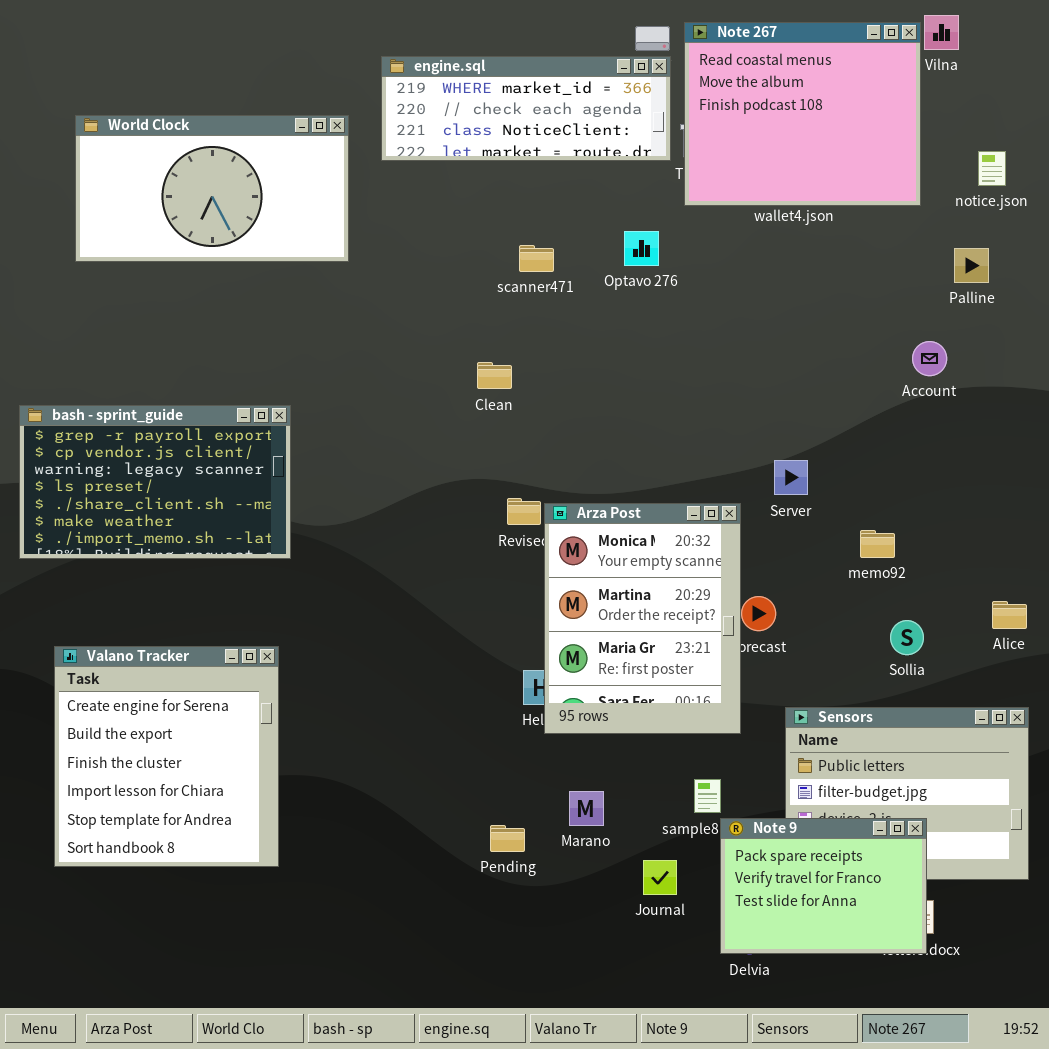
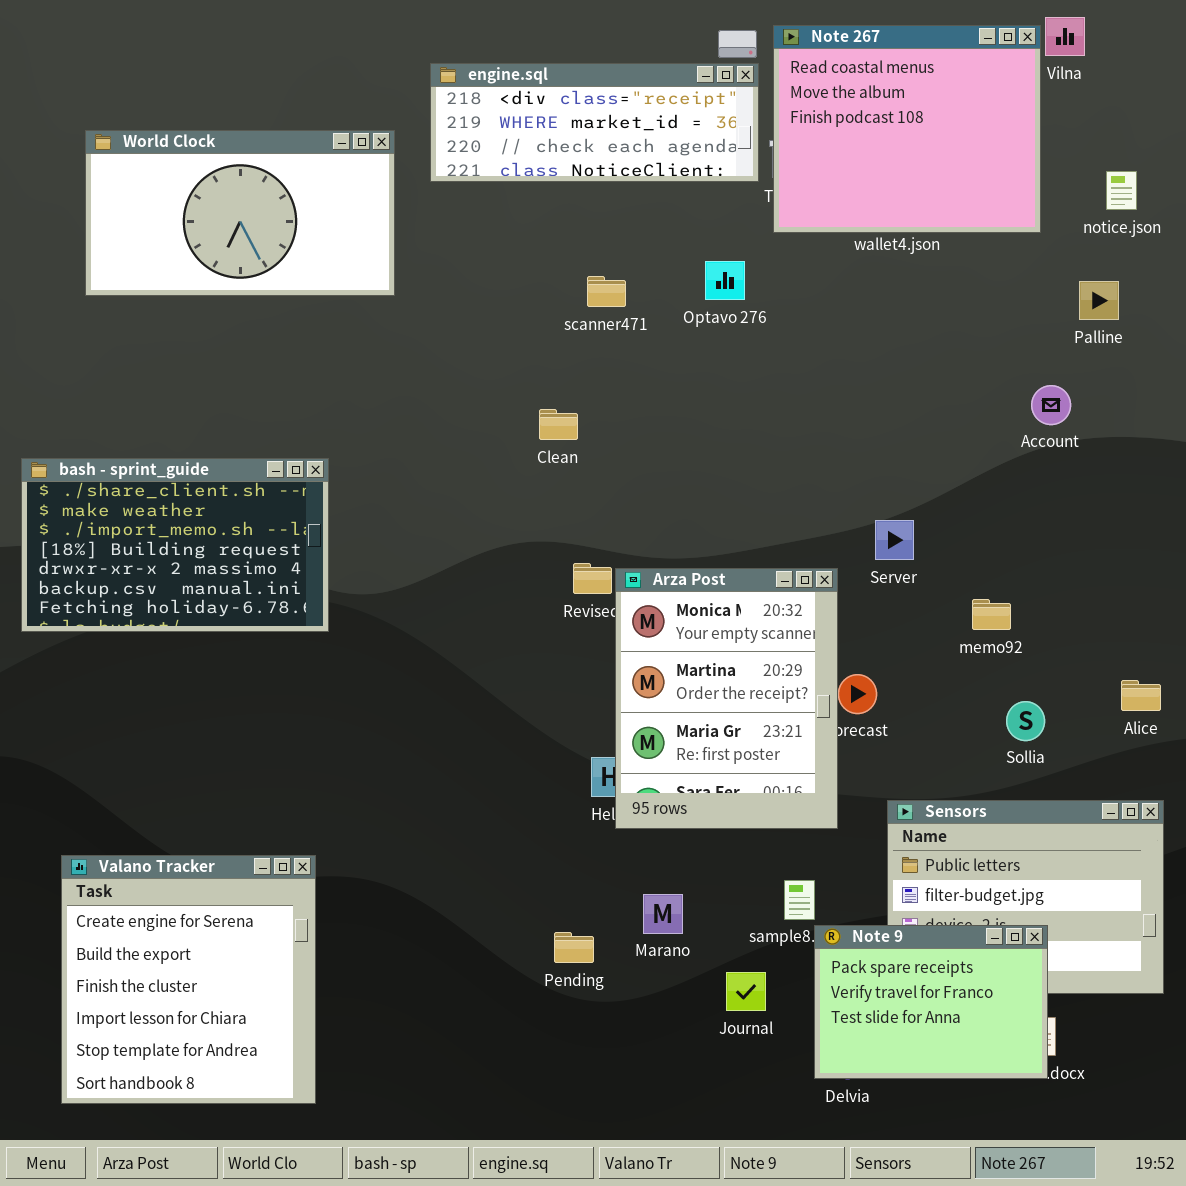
engine.sql: [381,56,671,161] -> [430,63,759,182], scrolled up 1 row
bash - sprint_guide: [19,405,291,559] -> [21,458,329,632], scrolled down 4 rows
Valano Tracker: [54,646,279,867] -> [61,855,316,1104], moved

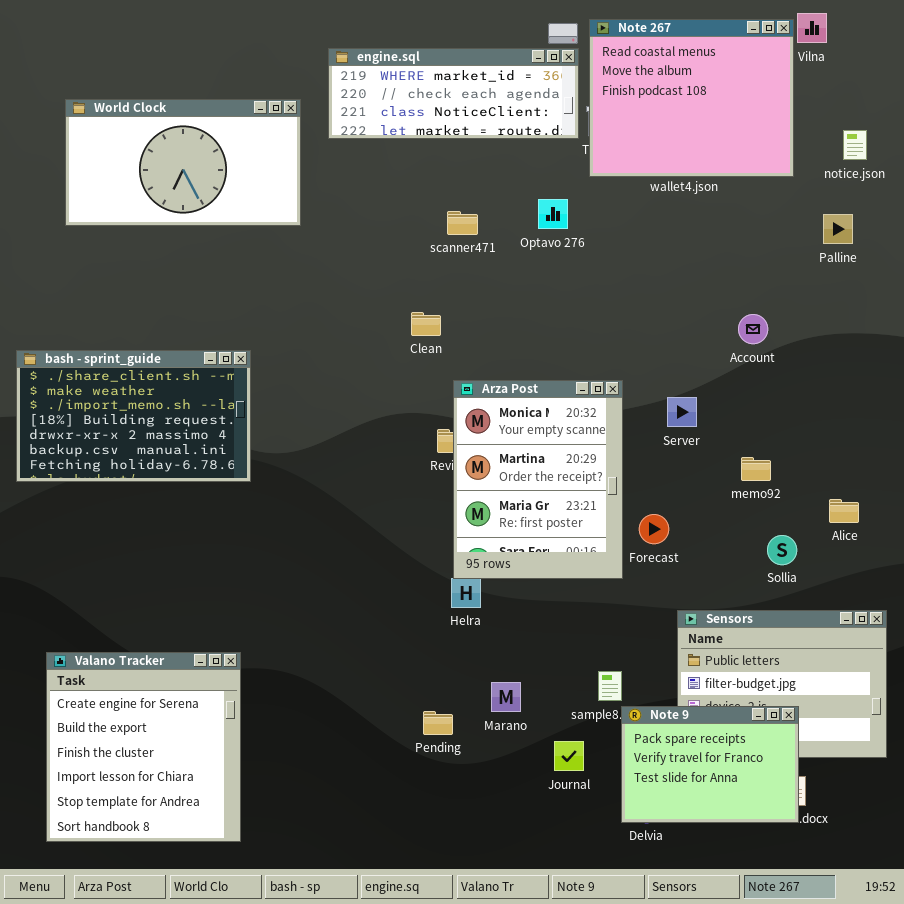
engine.sql: [430,63,759,182] -> [328,48,579,139], scrolled down 1 row
Account: [1031,385,1071,425] -> [738,314,768,344], moved
Arza Post: [615,568,838,829] -> [453,380,623,579], moved
Alice: [1121,680,1161,711] -> [829,499,859,523], moved

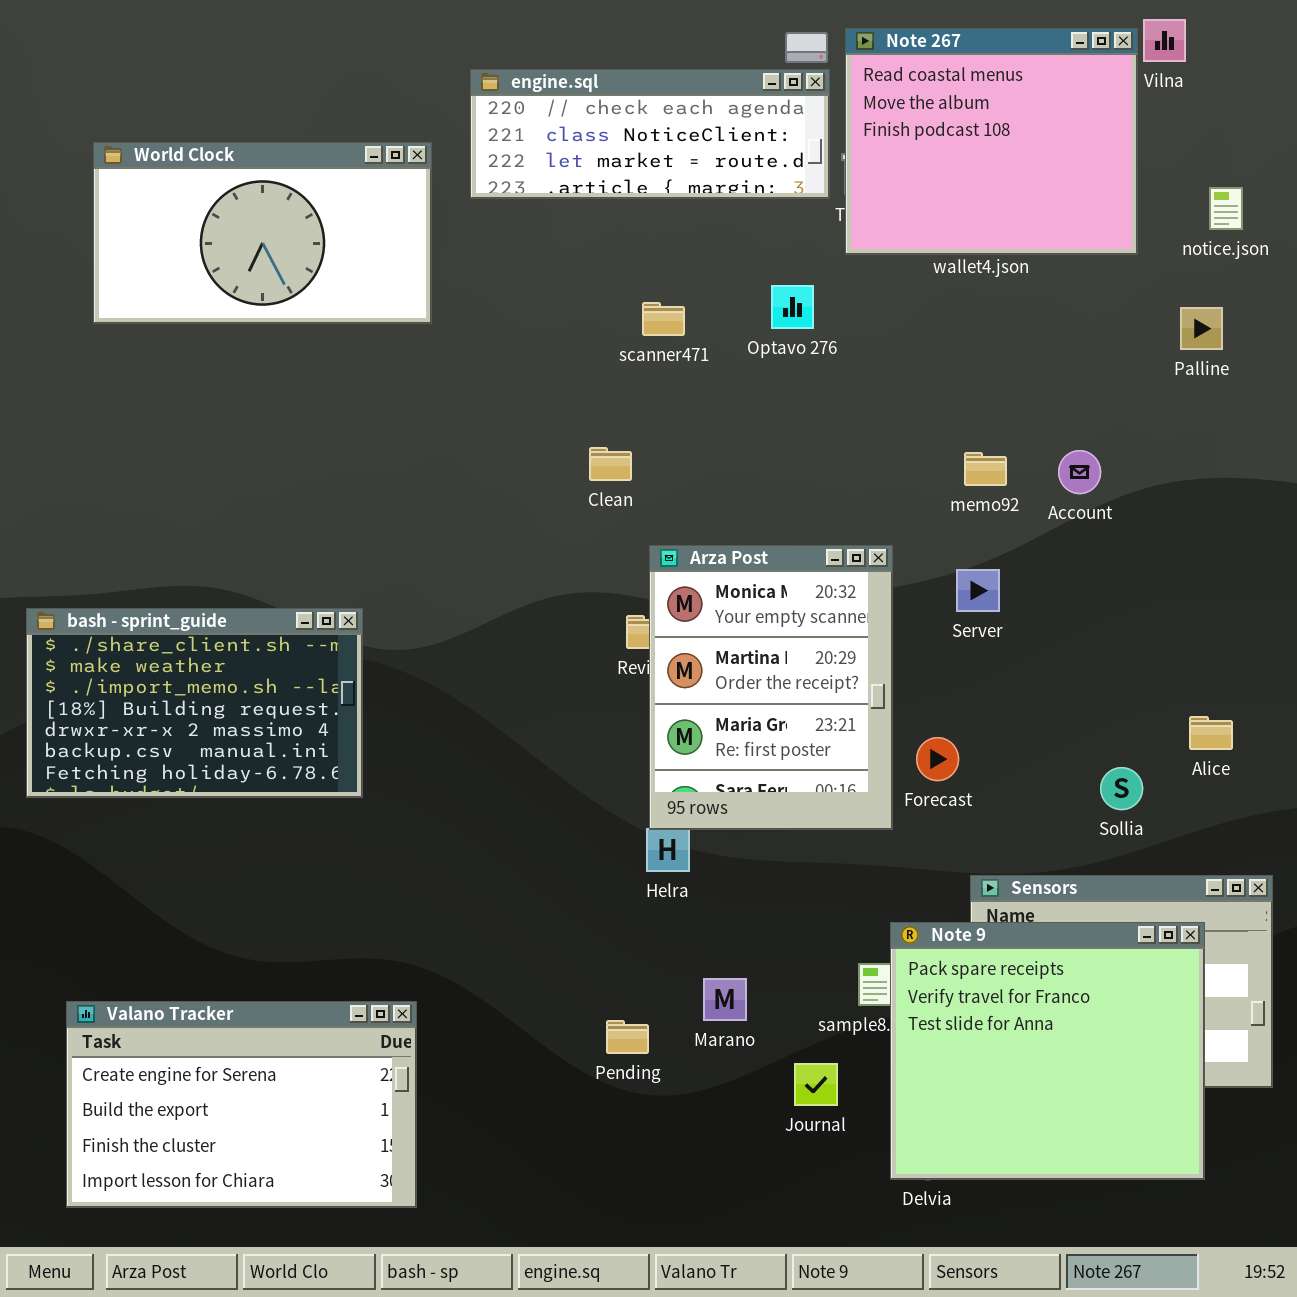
engine.sql: [328,48,579,139] -> [470,69,830,199], scrolled down 1 row
bash - sprint_guide: [16,350,251,482] -> [26,608,363,798], moved
memo92: [741,457,771,481] -> [964,452,1007,486], moved
Valano Tracker: [46,652,241,842] -> [66,1001,417,1208], resized
Note 9: [621,706,799,823] -> [890,922,1205,1180], resized

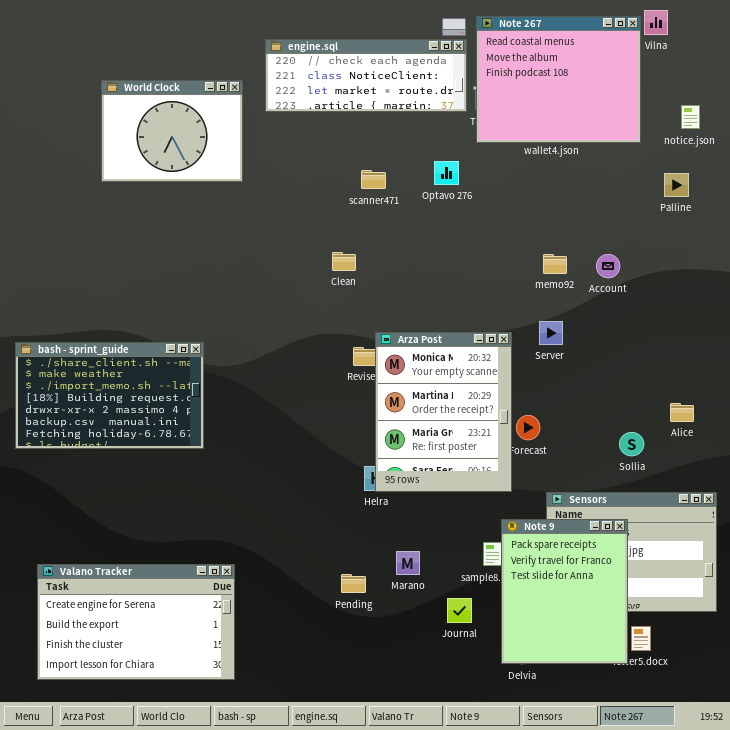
World Clock: [93,142,432,324] -> [101,80,243,182], resized
Arza Post: [649,545,893,830] -> [375,332,512,492], moved
Note 9: [890,922,1205,1180] -> [501,519,628,664], resized

